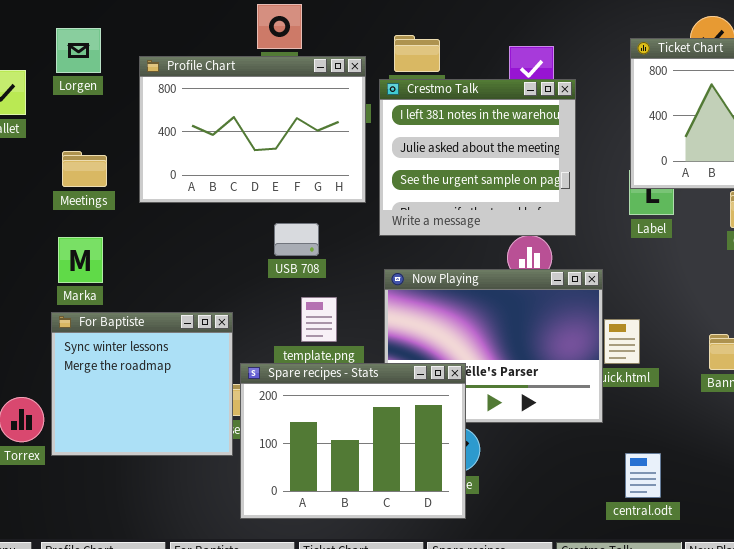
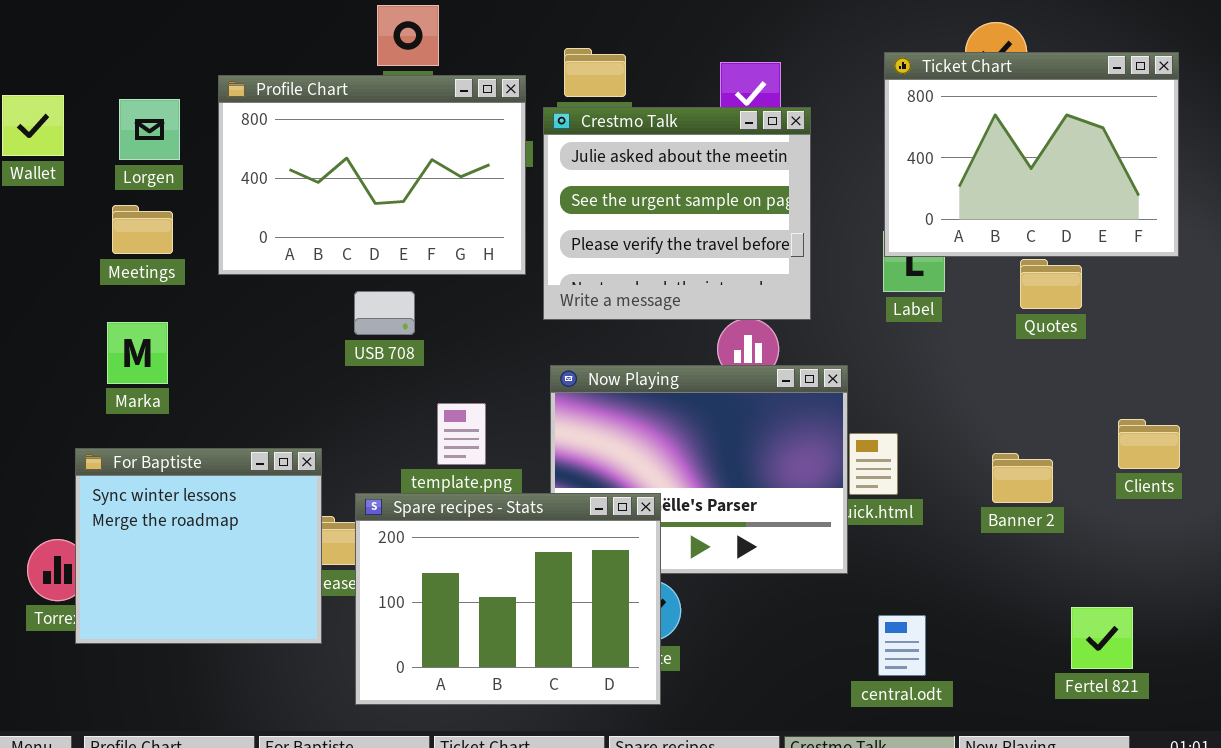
Lorgen: [56,28,101,73] -> [119,99,180,160], moved
Crestmo Talk: [379,79,576,236] -> [543,107,811,320], scrolled down 1 row
USB 708: [274,223,319,256] -> [354,291,415,335], moved
For Baptiste: [51,312,233,456] -> [75,448,322,644], moved

